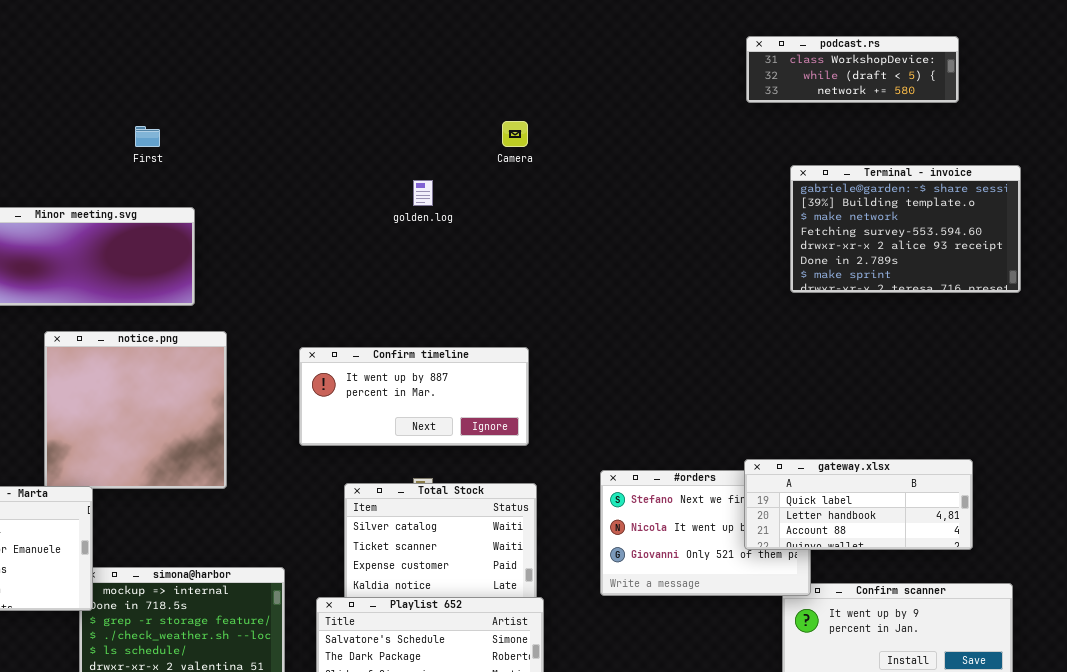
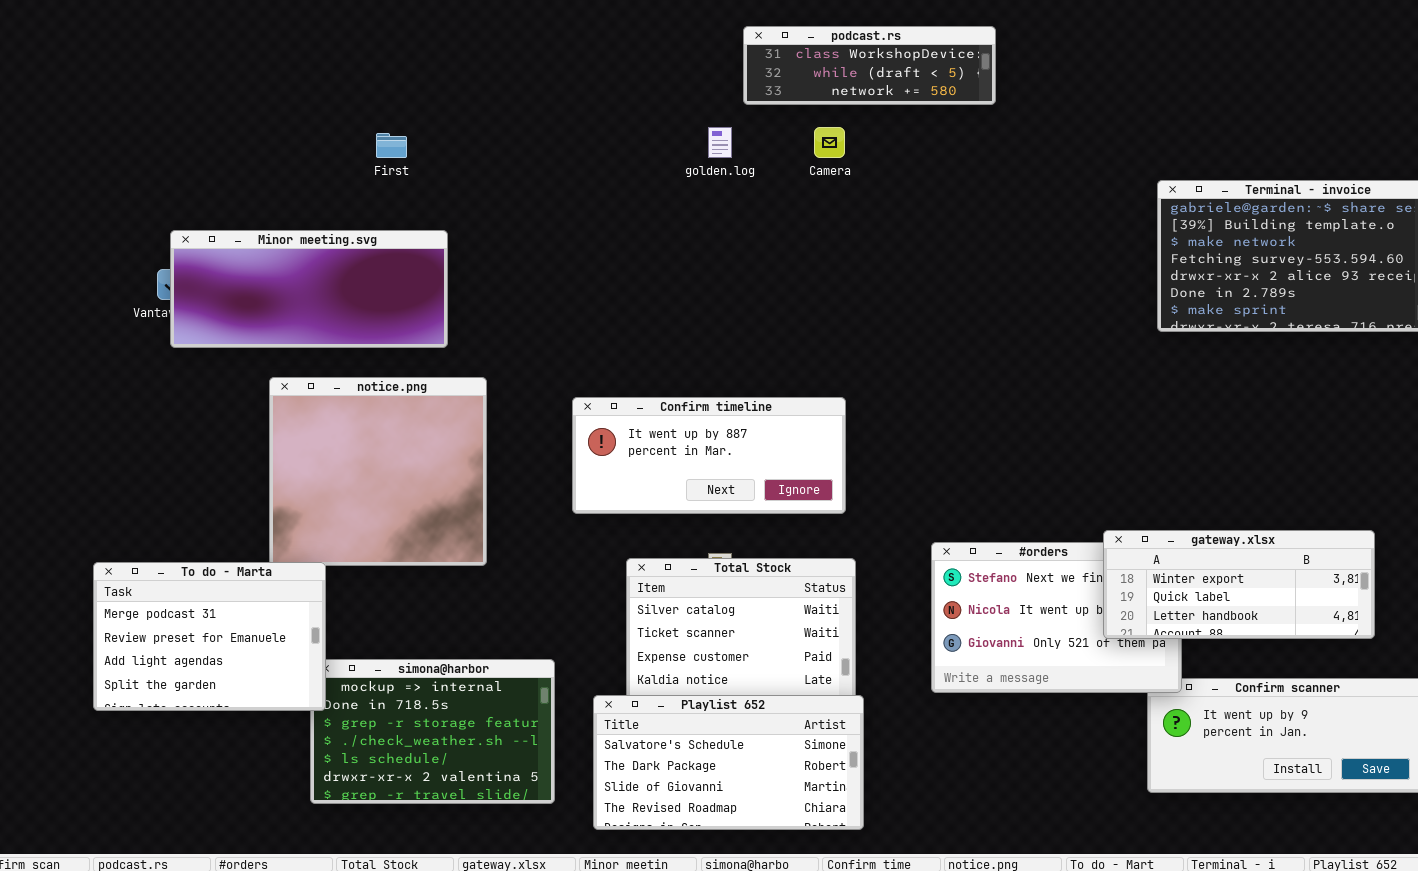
podcast.rs: [746,36,959,103] -> [743,26,996,105], moved
golden.log: [413,180,433,206] -> [708,127,732,158], moved
gateway.xlsx: [744,459,973,550] -> [1103,530,1375,639], scrolled up 1 row

